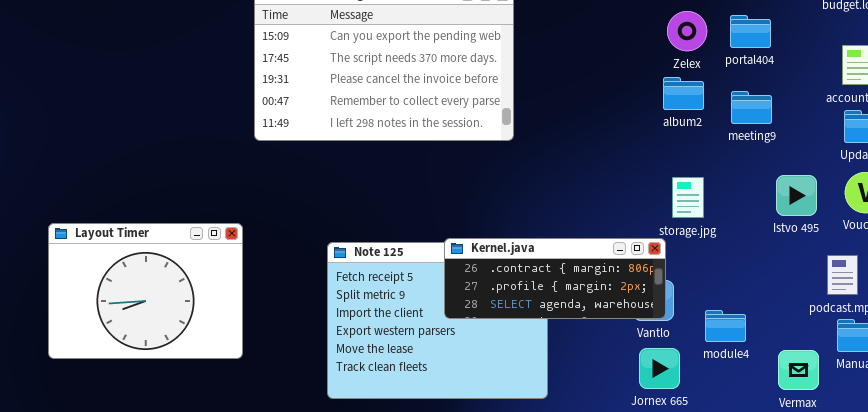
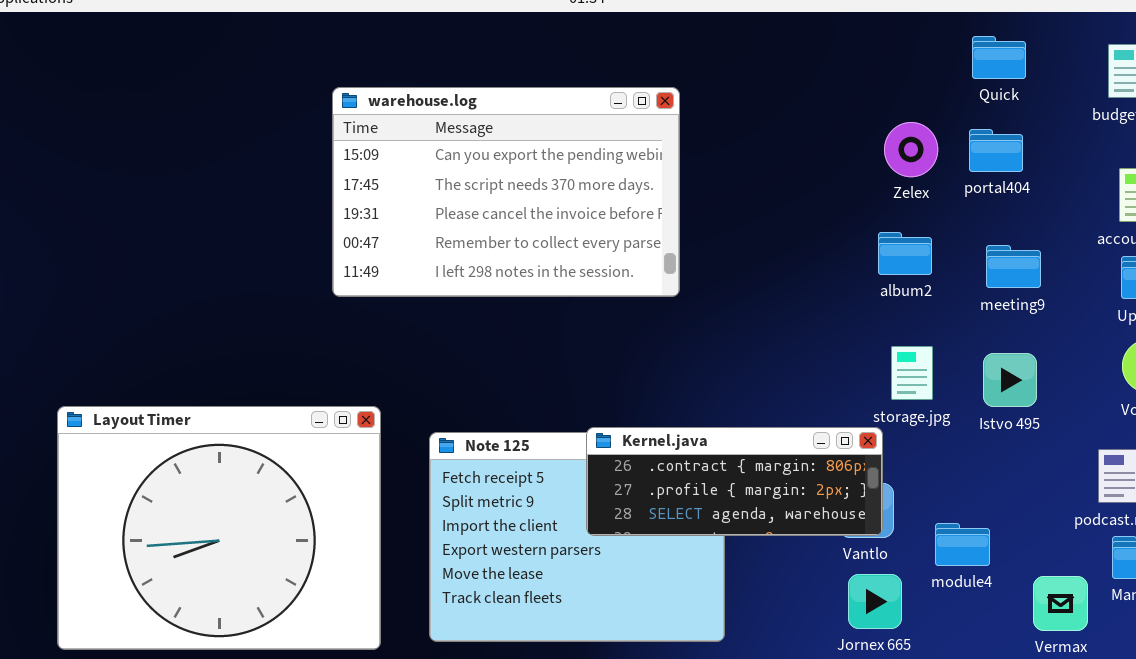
album2: [663,77,704,110] -> [878,232,932,275], moved
meeting9: [731,91,772,124] -> [986,245,1041,288], moved
Istvo 495: [776,175,817,216] -> [983,353,1037,407], moved
Layout Timer: [48,223,243,359] -> [57,406,381,650], resized

